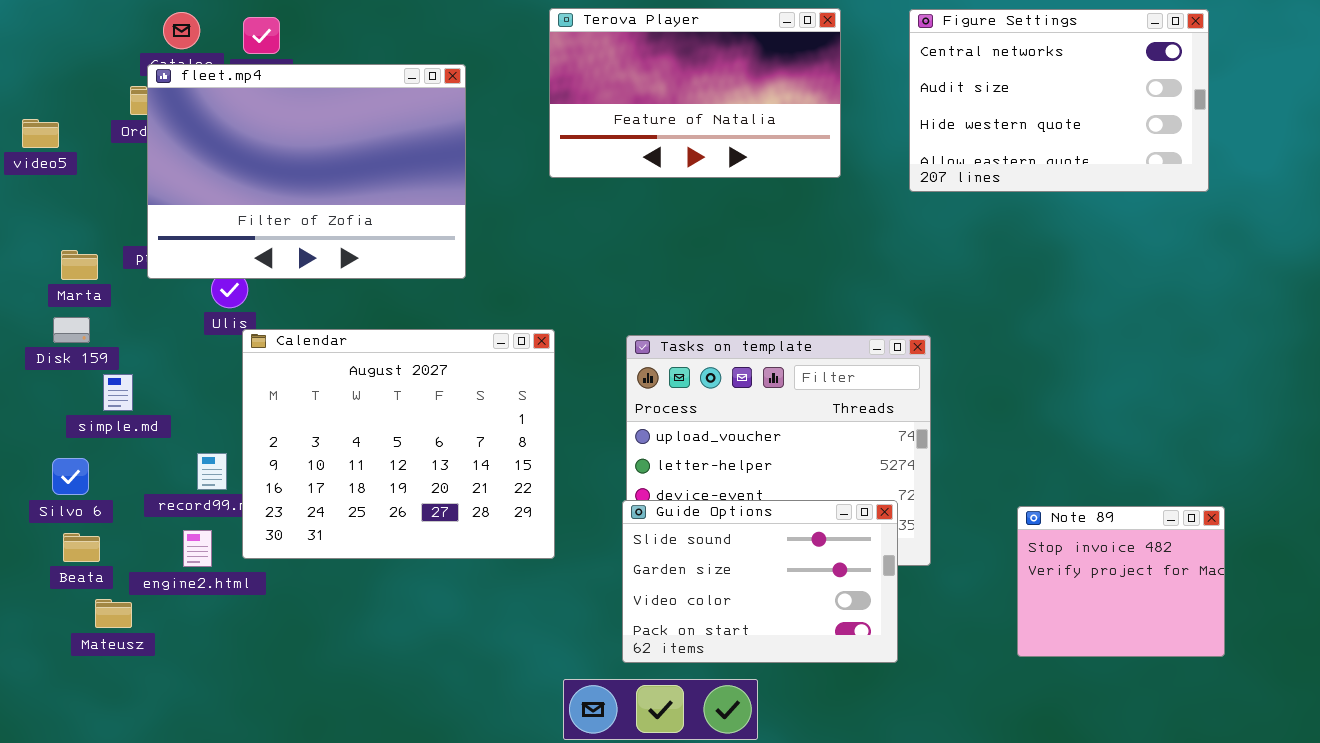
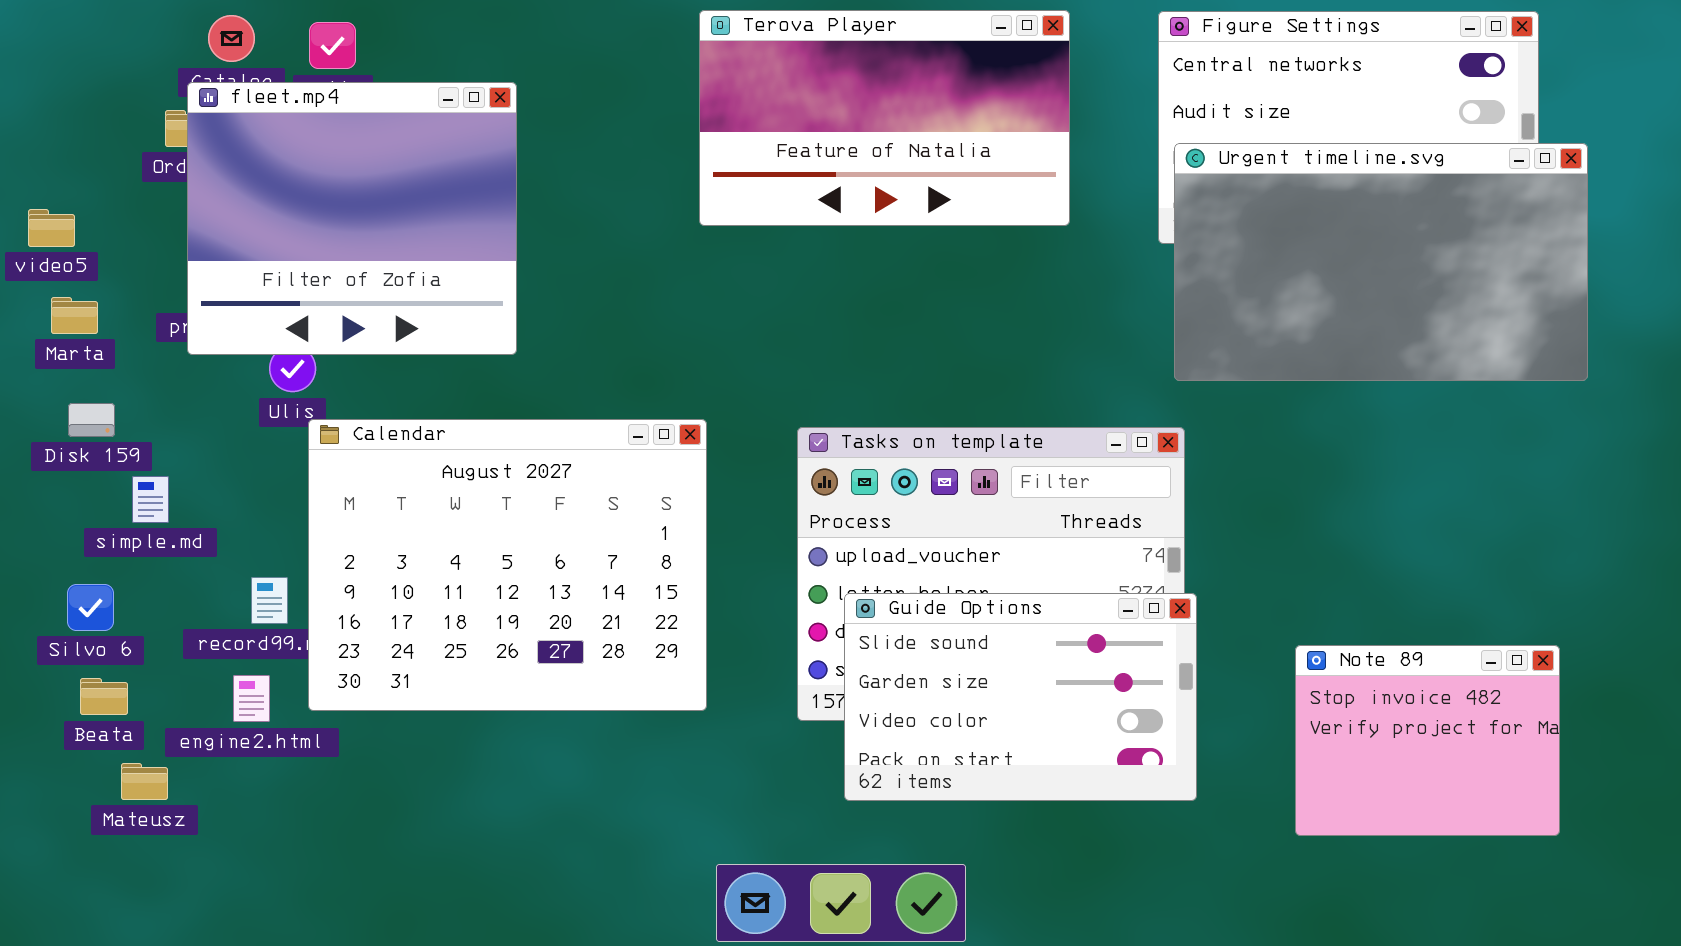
fleet.mp4: [147,64,466,279] -> [187,82,517,355], resized
Urgent timeline.svg: none -> [1174,143,1588,381], opened
video5: [22,119,59,148] -> [28,209,75,247], moved
Marta: [61,250,98,280] -> [51,297,98,334], moved
Guide Options: [622,500,898,663] -> [844,593,1197,801], moved

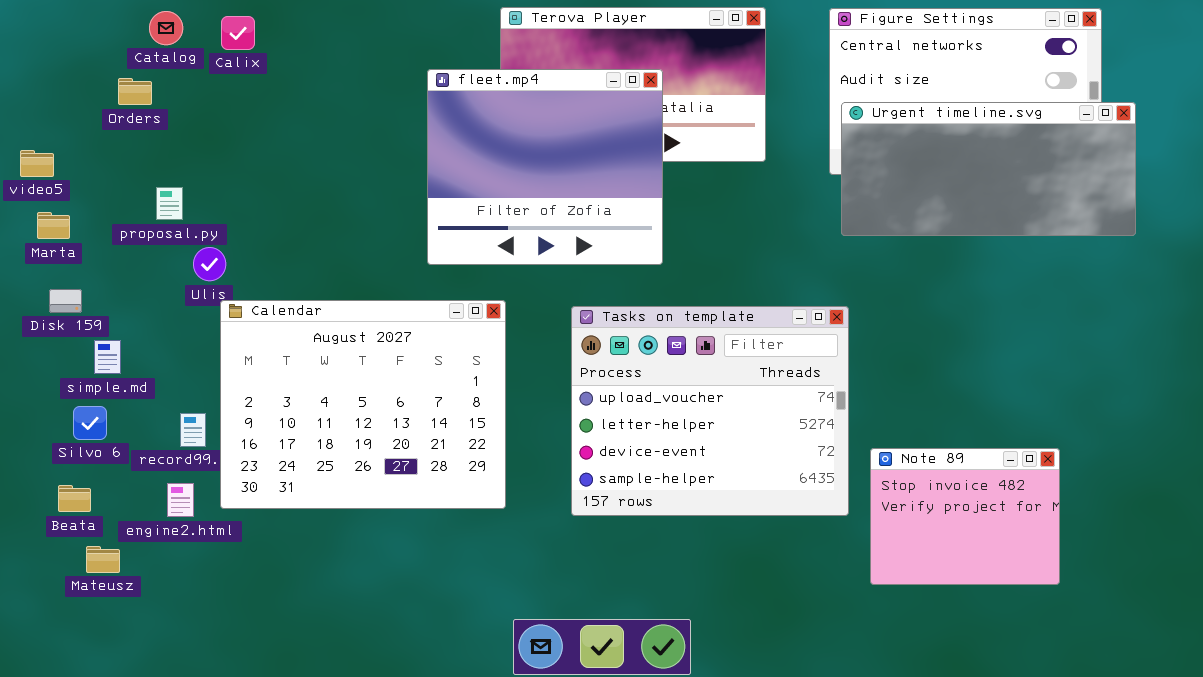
fleet.mp4: [187,82,517,355] -> [427,69,663,265], moved
Urgent timeline.svg: [1174,143,1588,381] -> [841,102,1136,236], resized
Silvo 6: [67,584,114,631] -> [73,406,107,440], moved
Guide Options: [844,593,1197,801] -> none, closed
Note 89: [1295,645,1560,836] -> [870,448,1060,585], moved

